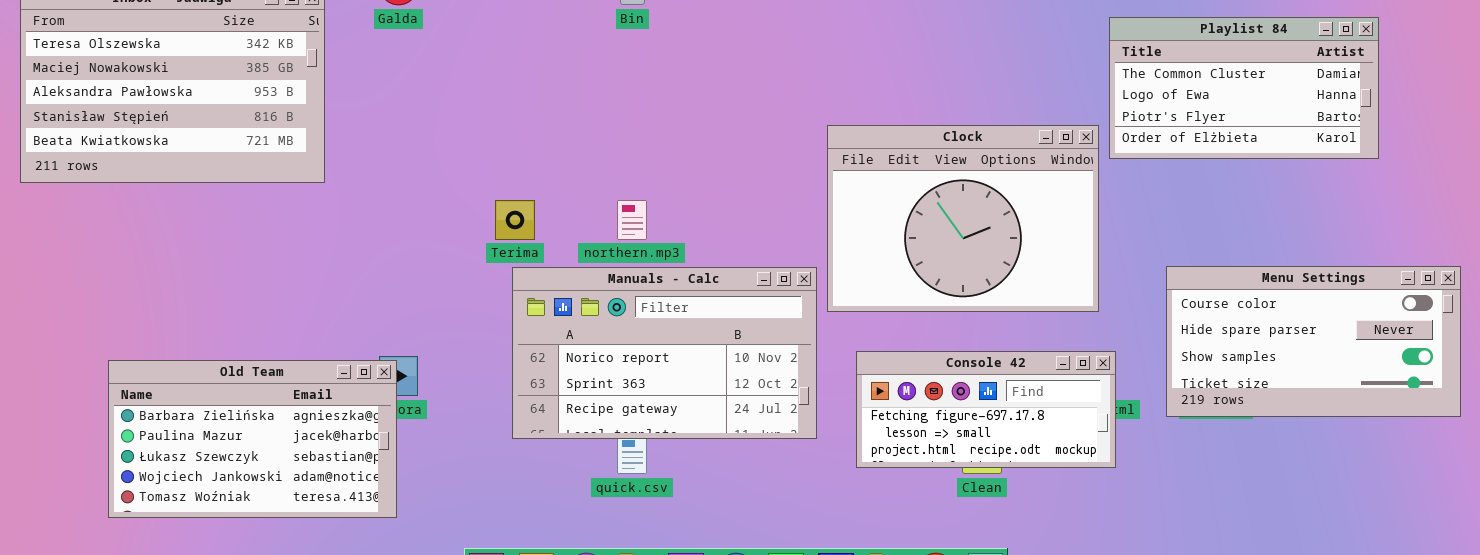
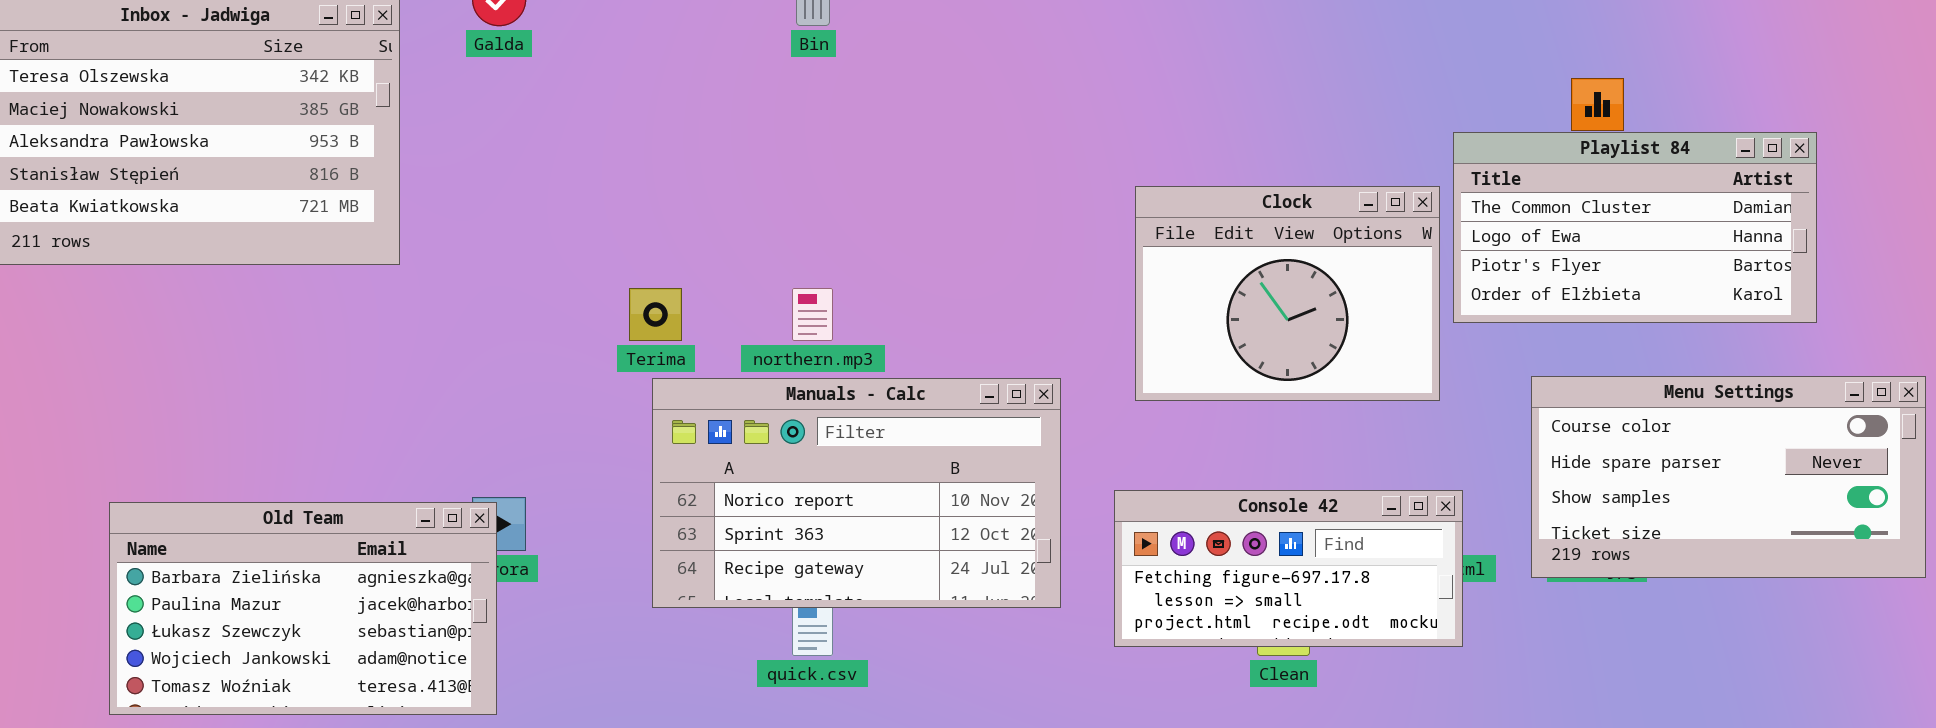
Playlist 84: [1109,17,1379,159] -> [1453,132,1817,323], moved
Clock: [827,125,1099,312] -> [1135,186,1440,401], resized

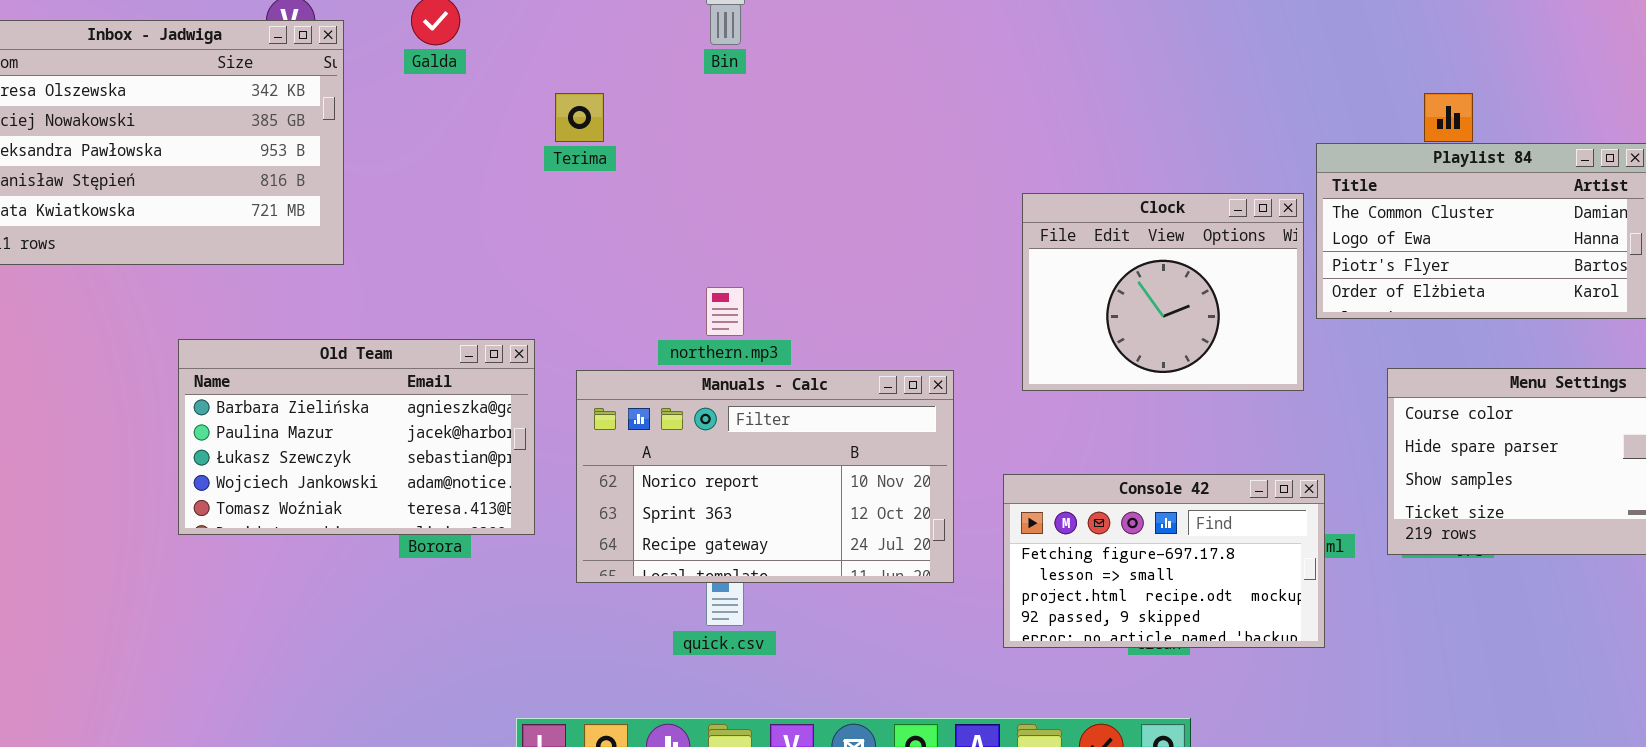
Terima: [629,288,682,341] -> [555,93,604,142], moved
Console 42: [1114,490,1463,647] -> [1003,474,1325,648], resized
Old Team: [109,502,497,715] -> [178,339,535,535], moved

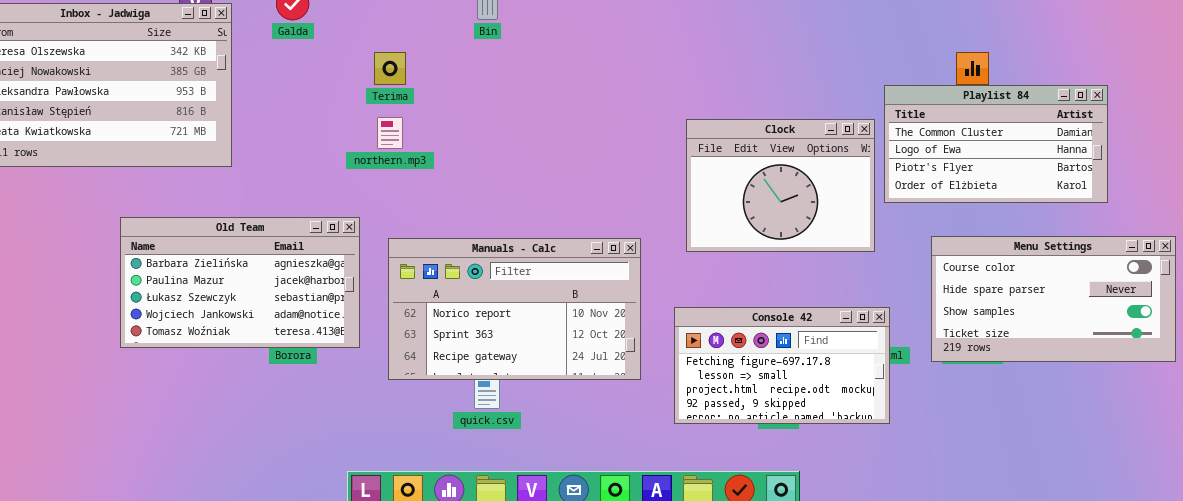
northern.mp3: [706,287,744,336] -> [377,117,403,149], moved

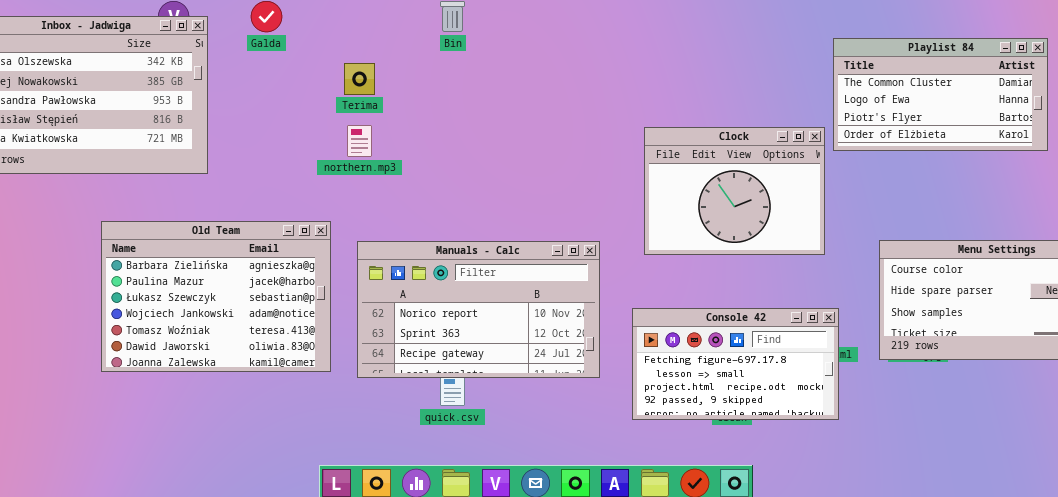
Playlist 84: [884,85,1108,203] -> [833,38,1048,151], moved
Old Team: [120,217,360,348] -> [101,221,331,372], resized

